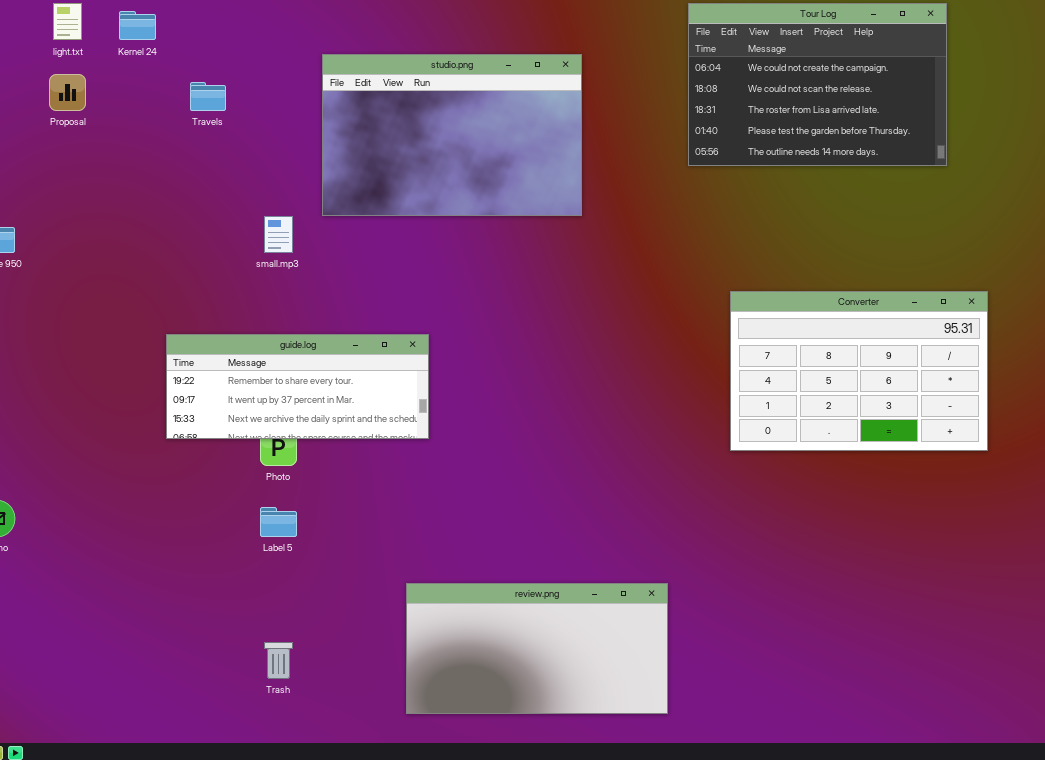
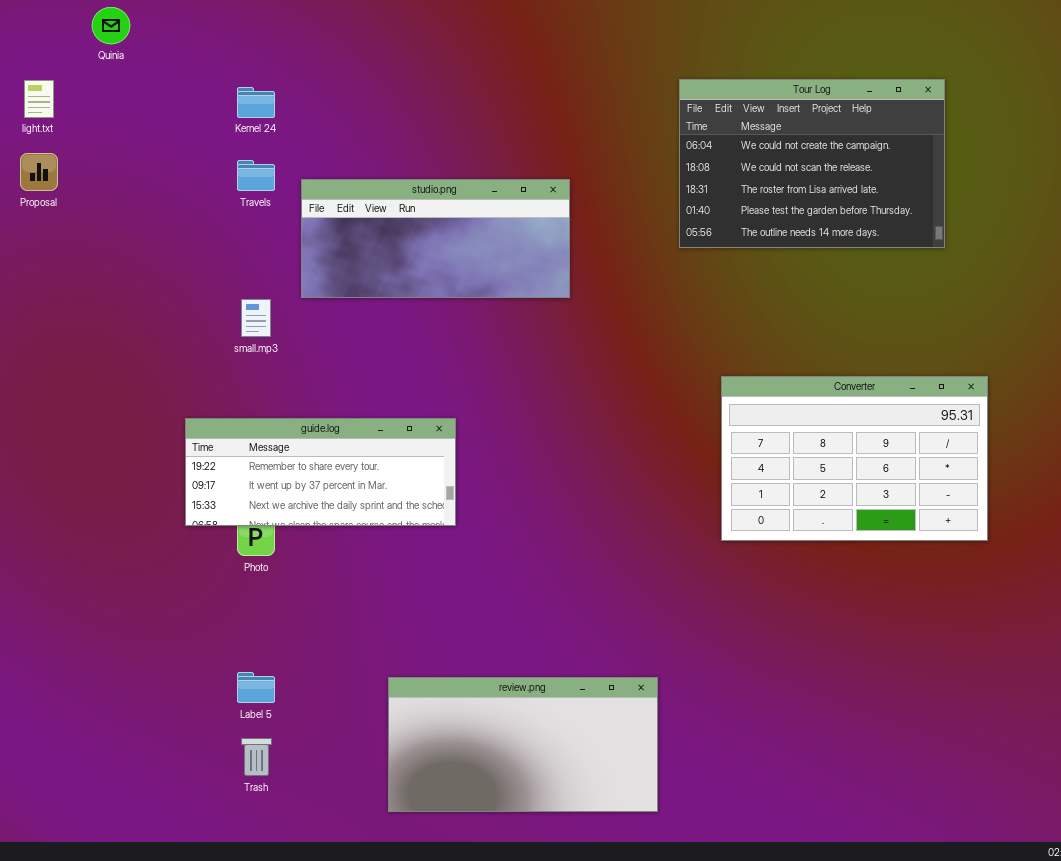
Kernel 24: [119,11,156,40] -> [237,87,275,118], moved
studio.png: [322,54,582,216] -> [301,179,570,298], resized
Travels: [190,82,226,111] -> [237,160,275,191], moved
guide.log: [166,334,429,439] -> [185,418,456,526], moved
Label 5: [260,507,297,537] -> [237,672,275,703], moved

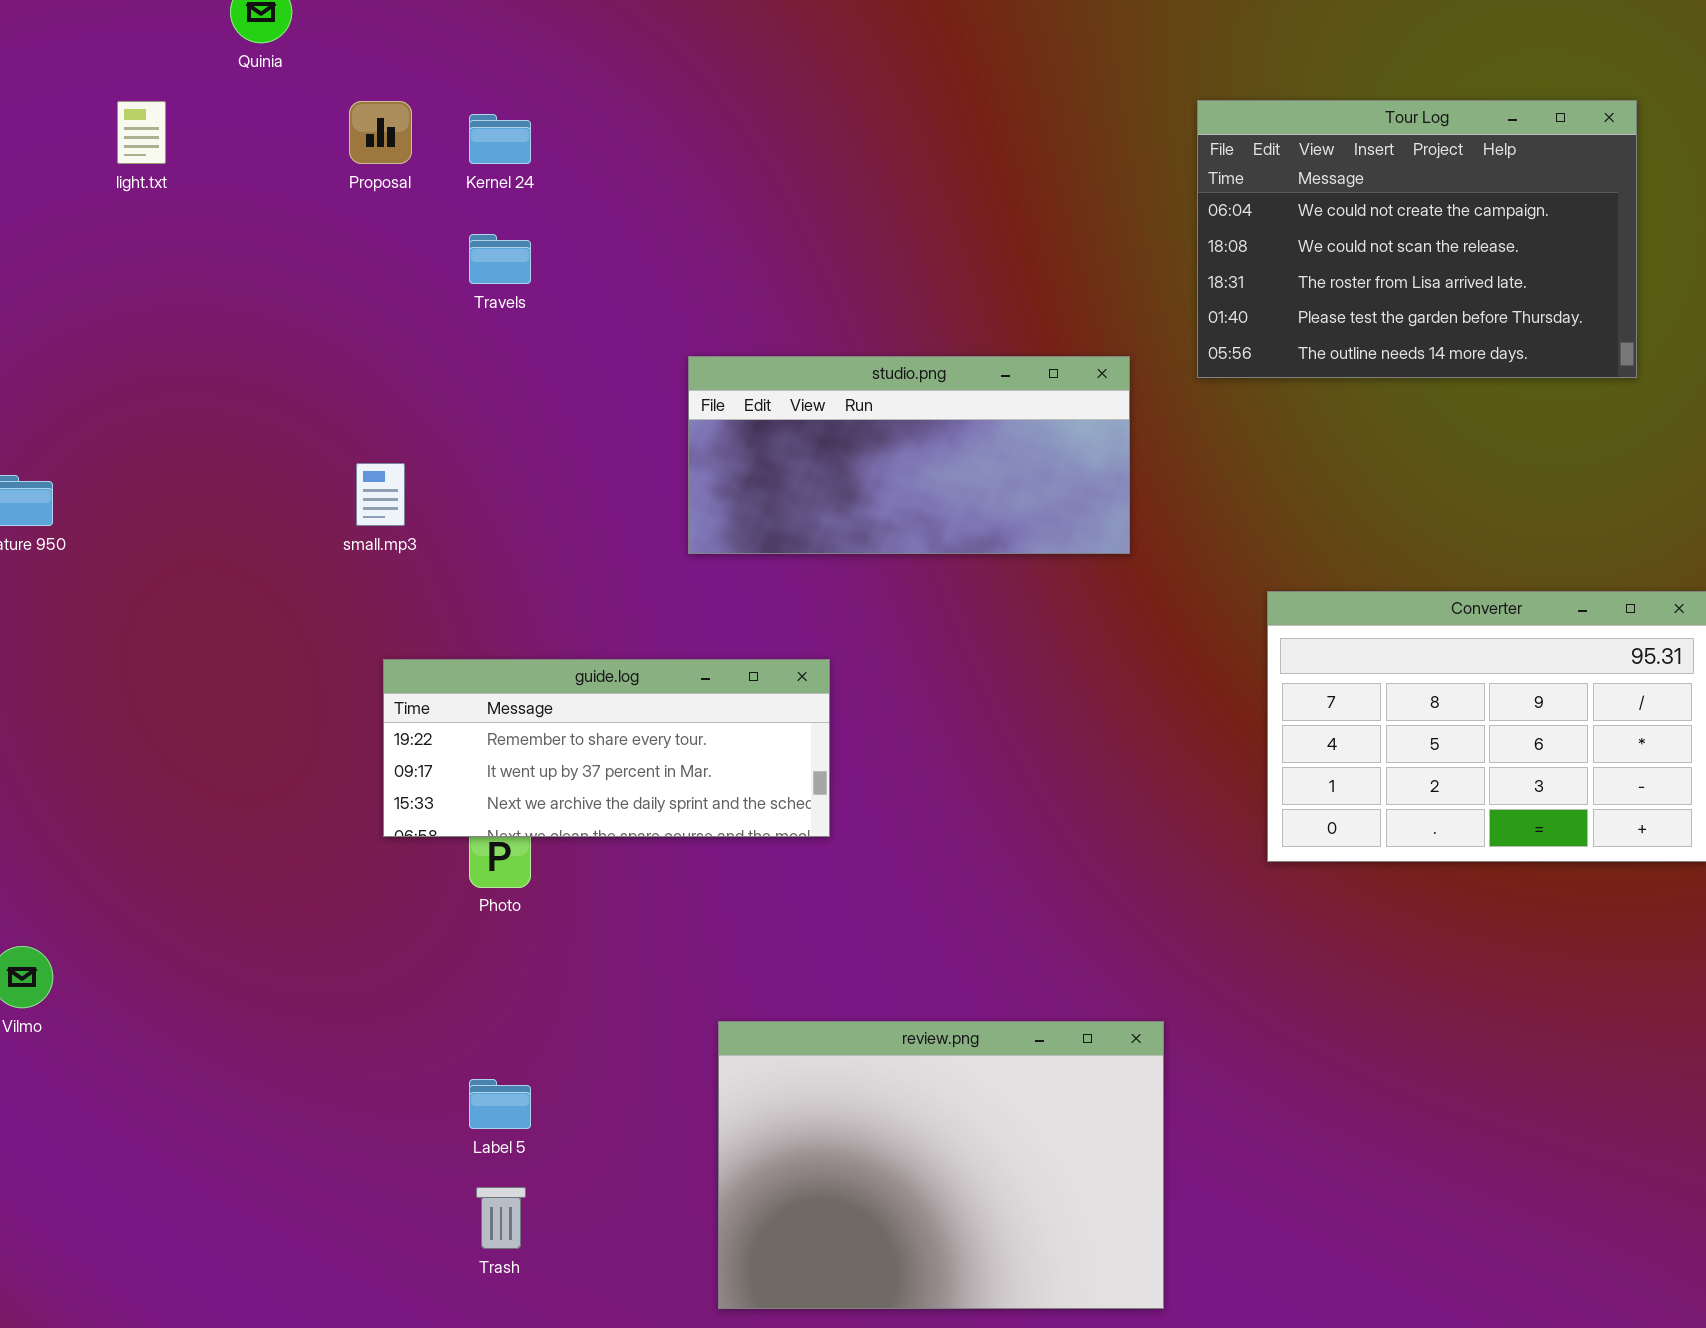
Proposal: [20,153,58,191] -> [349,101,412,164], moved
studio.png: [301,179,570,298] -> [688,356,1130,554], moved
small.mp3: [241,299,271,337] -> [356,463,405,526], moved
review.png: [388,677,658,812] -> [718,1021,1164,1309], resized

